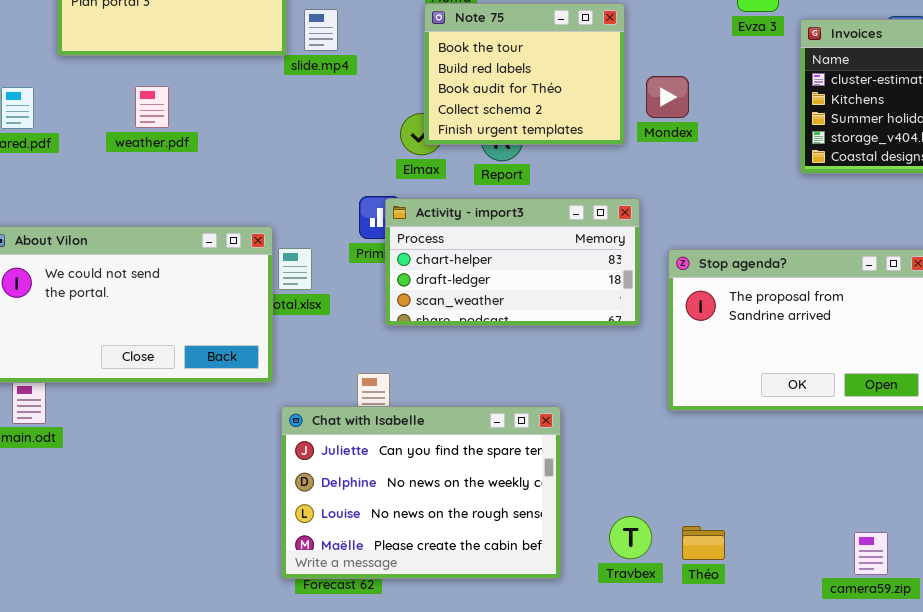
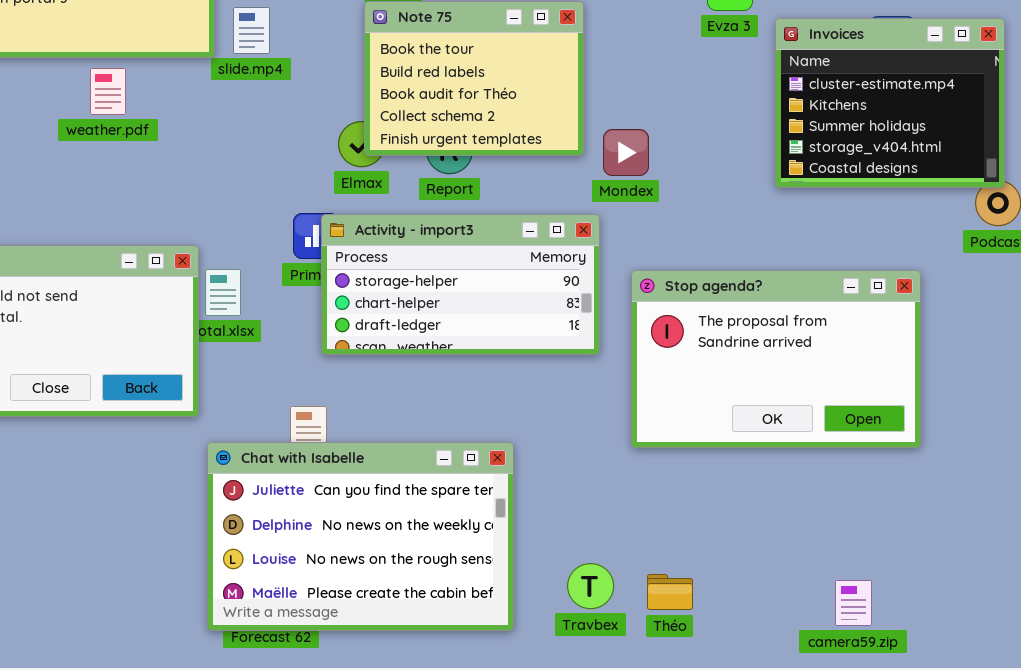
Mondex: [646,76,689,118] -> [603,129,649,176], moved
weather.pdf: [135,86,169,128] -> [90,68,126,115], moved
Activity - import3: [385,198,640,326] -> [321,214,600,355], scrolled up 1 row

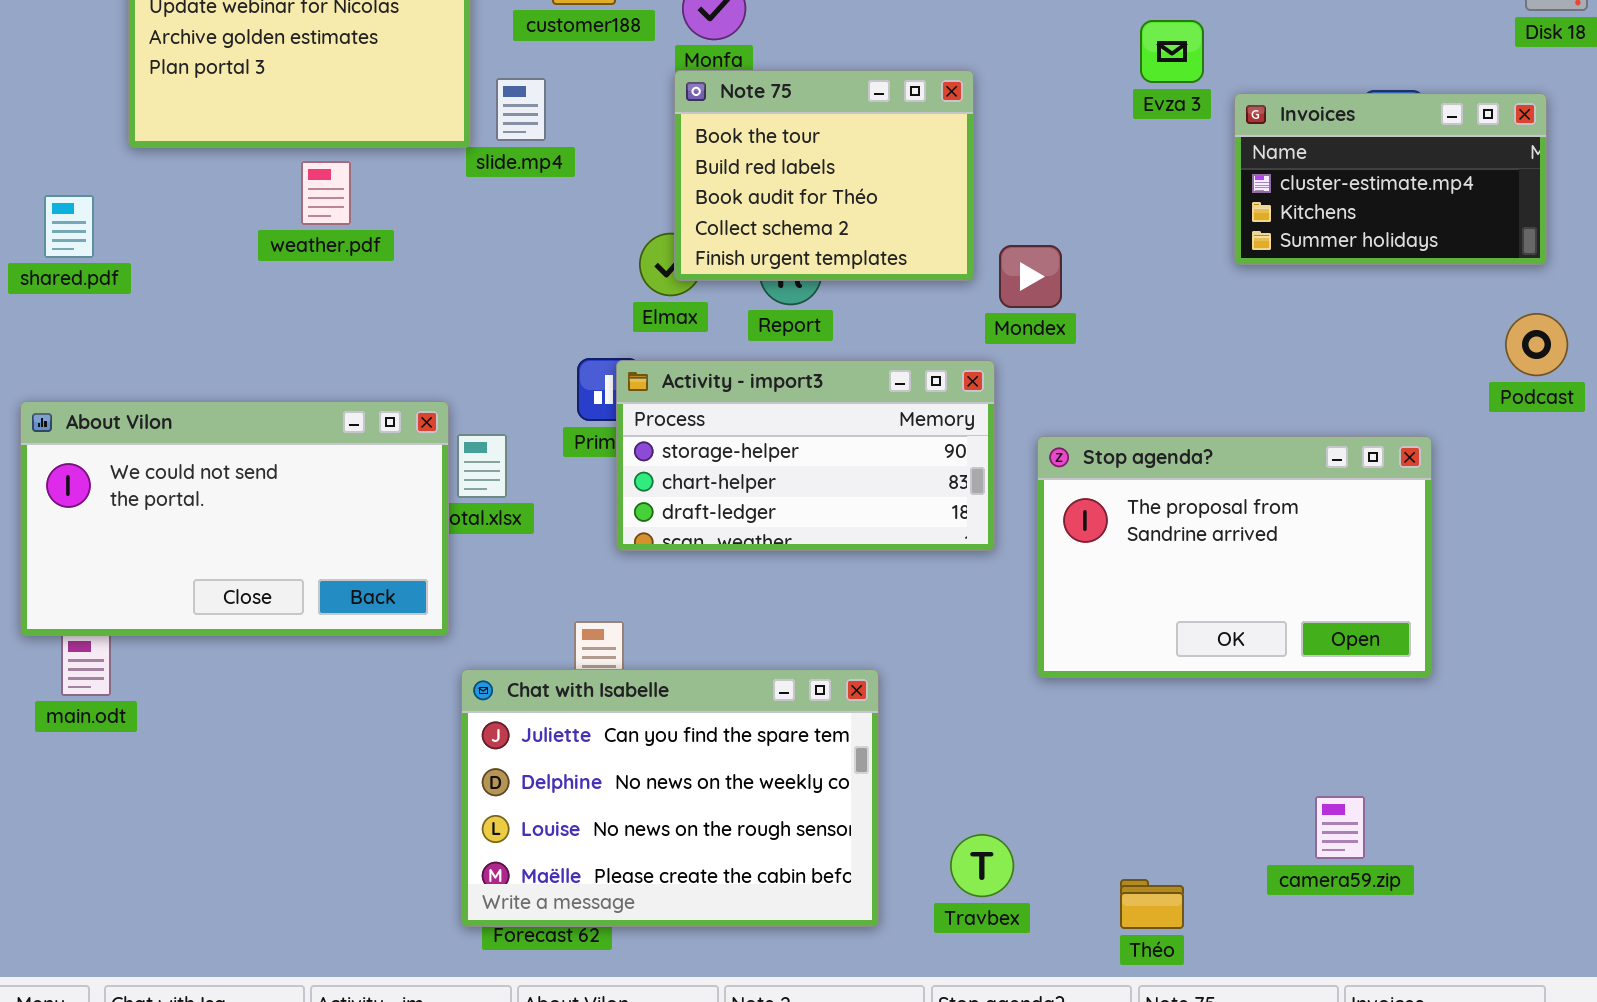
Invoices: [775,18,1005,188] -> [1234,93,1547,265], resized
Théo: [647,574,693,610] -> [1120,879,1184,929], moved
camera59.zip: [835,580,872,626] -> [1315,796,1365,859], moved

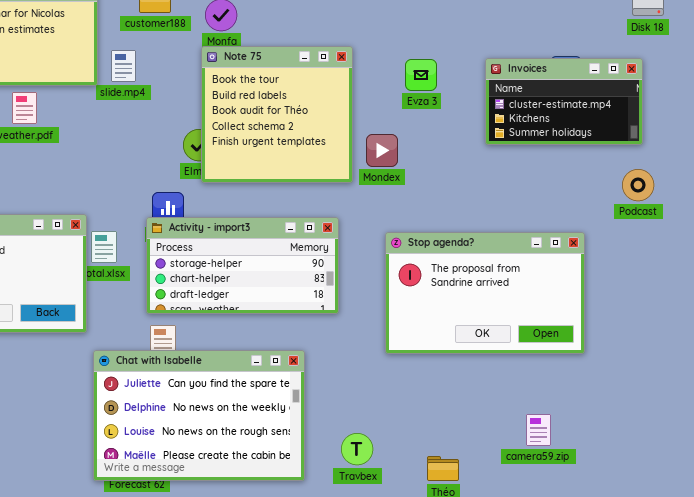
Evza 3: [1140,20,1204,83] -> [405,59,437,91], moved
Note 75: [674,70,974,281] -> [201,46,353,183], resized
Activity - import3: [616,360,995,551] -> [146,217,339,314], moved

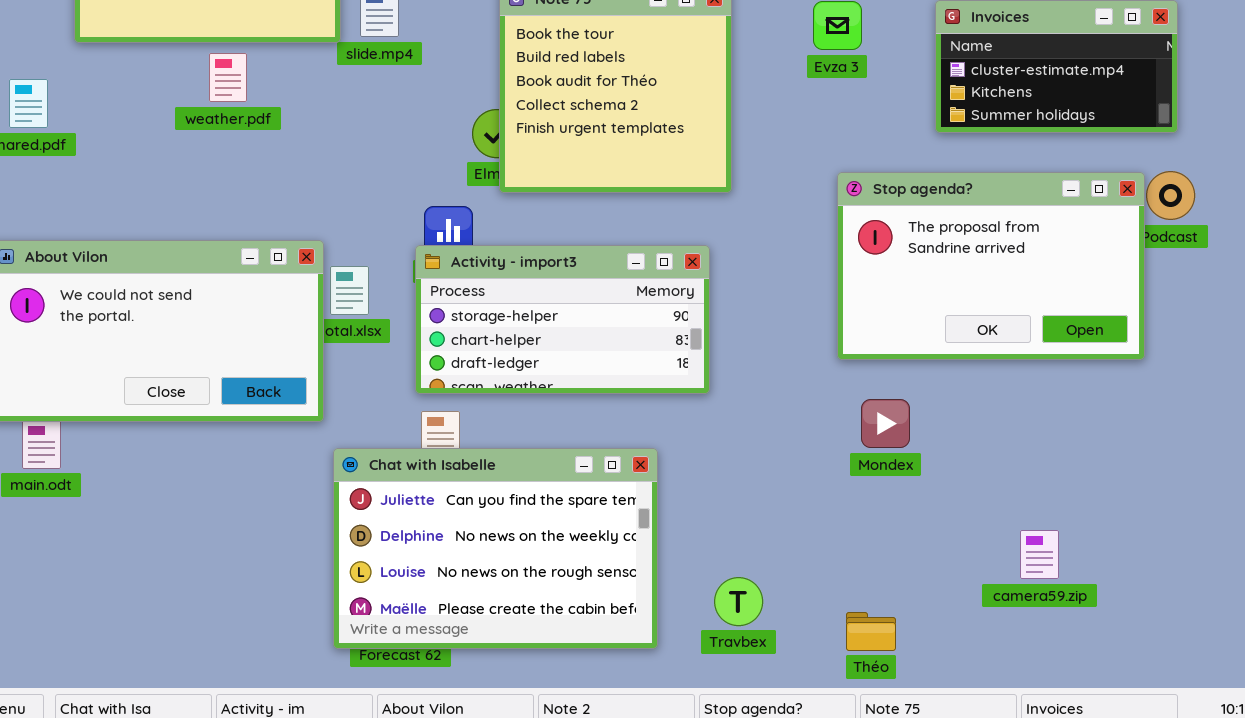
Mondex: [366,134,398,167] -> [861,399,910,448], moved
Stop agenda?: [385,232,585,354] -> [837,172,1145,360], moved
camera59.zip: [526,414,551,446] -> [1020,530,1059,579], moved

